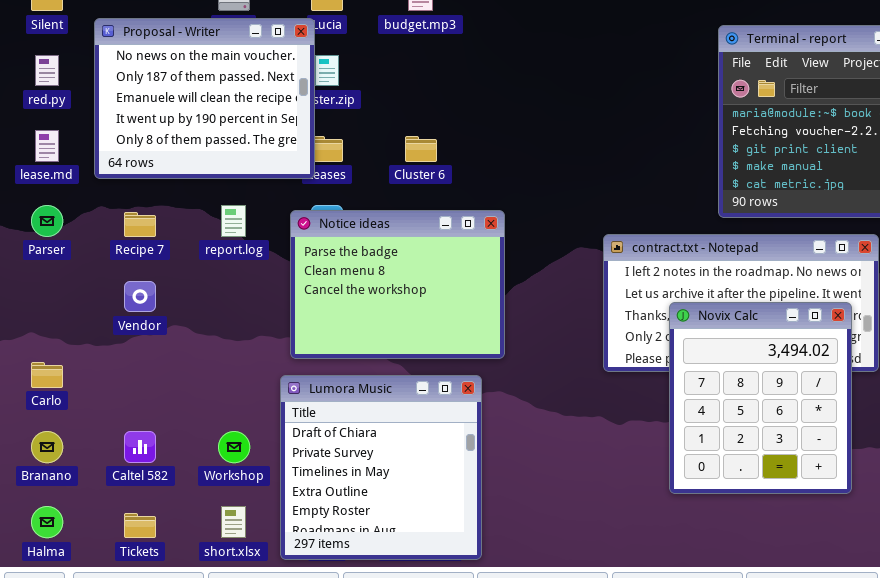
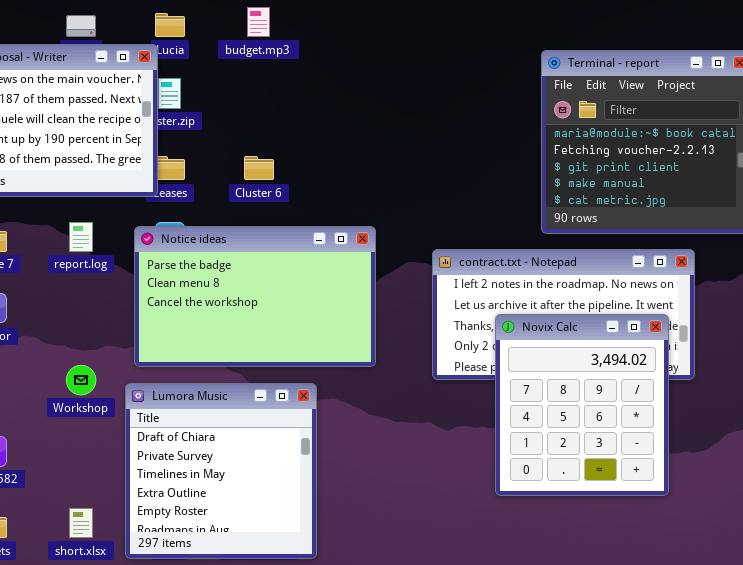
Notice ideas: [290,210,505,359] -> [134,226,376,367], resized
Workshop: [218,431,250,463] -> [66,365,96,395], moved

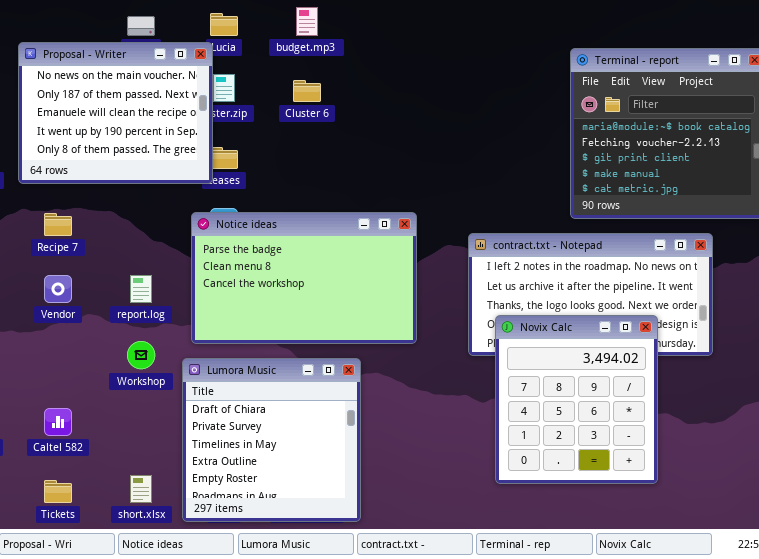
Cluster 6: [244,156,274,180] -> [293,80,321,102], moved
report.log: [69,222,93,252] -> [130,275,152,303], moved
Novix Calc: [495,314,669,496] -> [495,315,658,484], moved

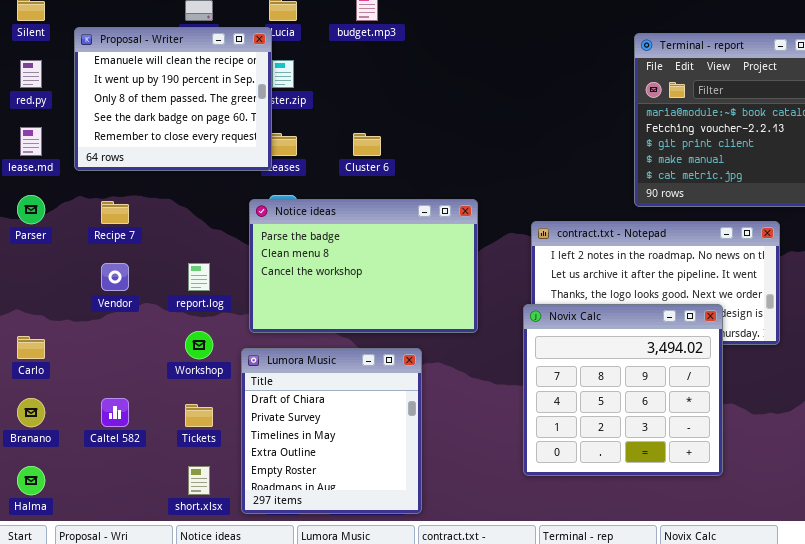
Proposal - Writer: [18,42,213,184] -> [74,27,272,171], scrolled down 2 rows
Cluster 6: [293,80,321,102] -> [353,133,381,156], moved
Novix Calc: [495,315,658,484] -> [523,304,723,476], resized
Tickets: [44,480,72,503] -> [185,404,213,427], moved

